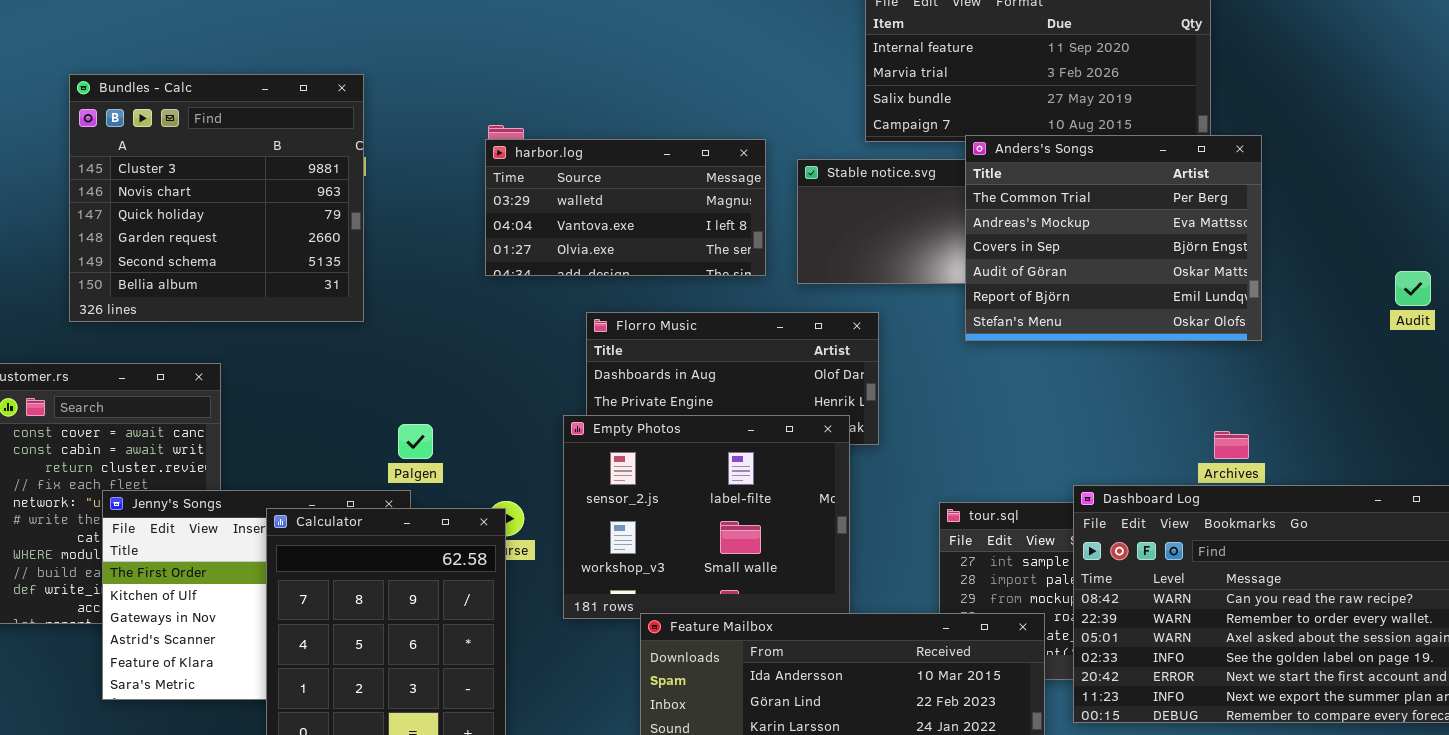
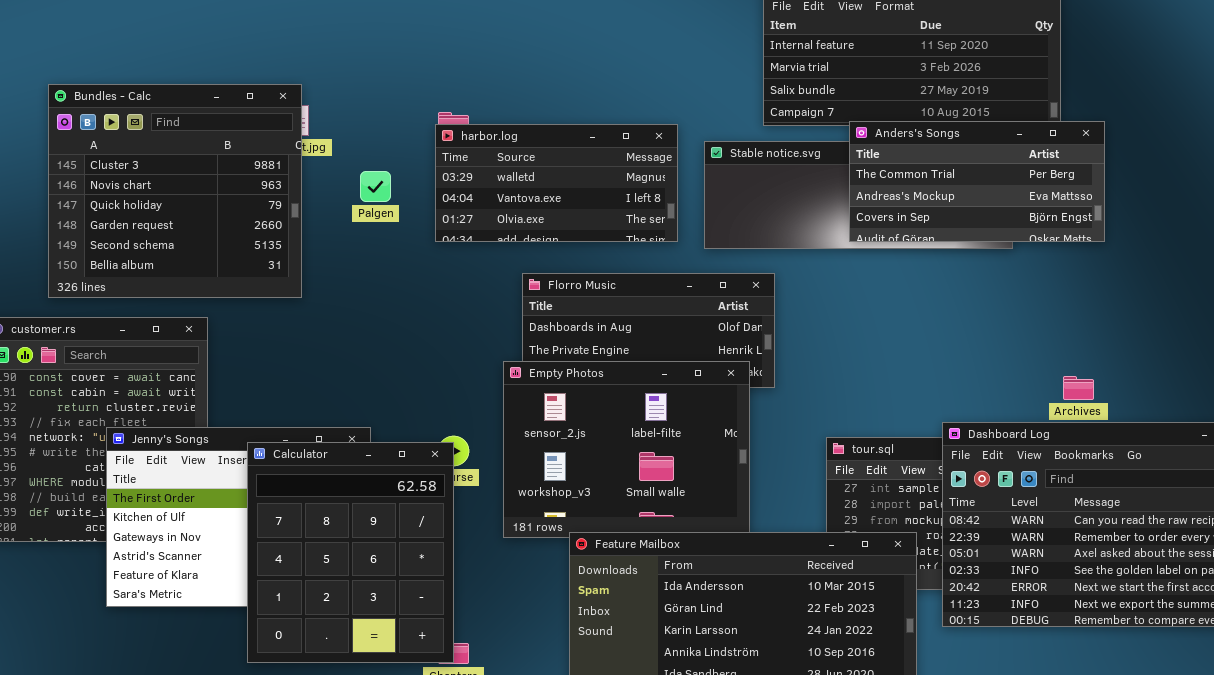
Bundles - Calc: [69,74,364,322] -> [48,84,302,298], moved
Anders's Songs: [965,135,1262,341] -> [849,121,1105,242], resized
Palgen: [398,424,433,459] -> [360,171,391,202], moved

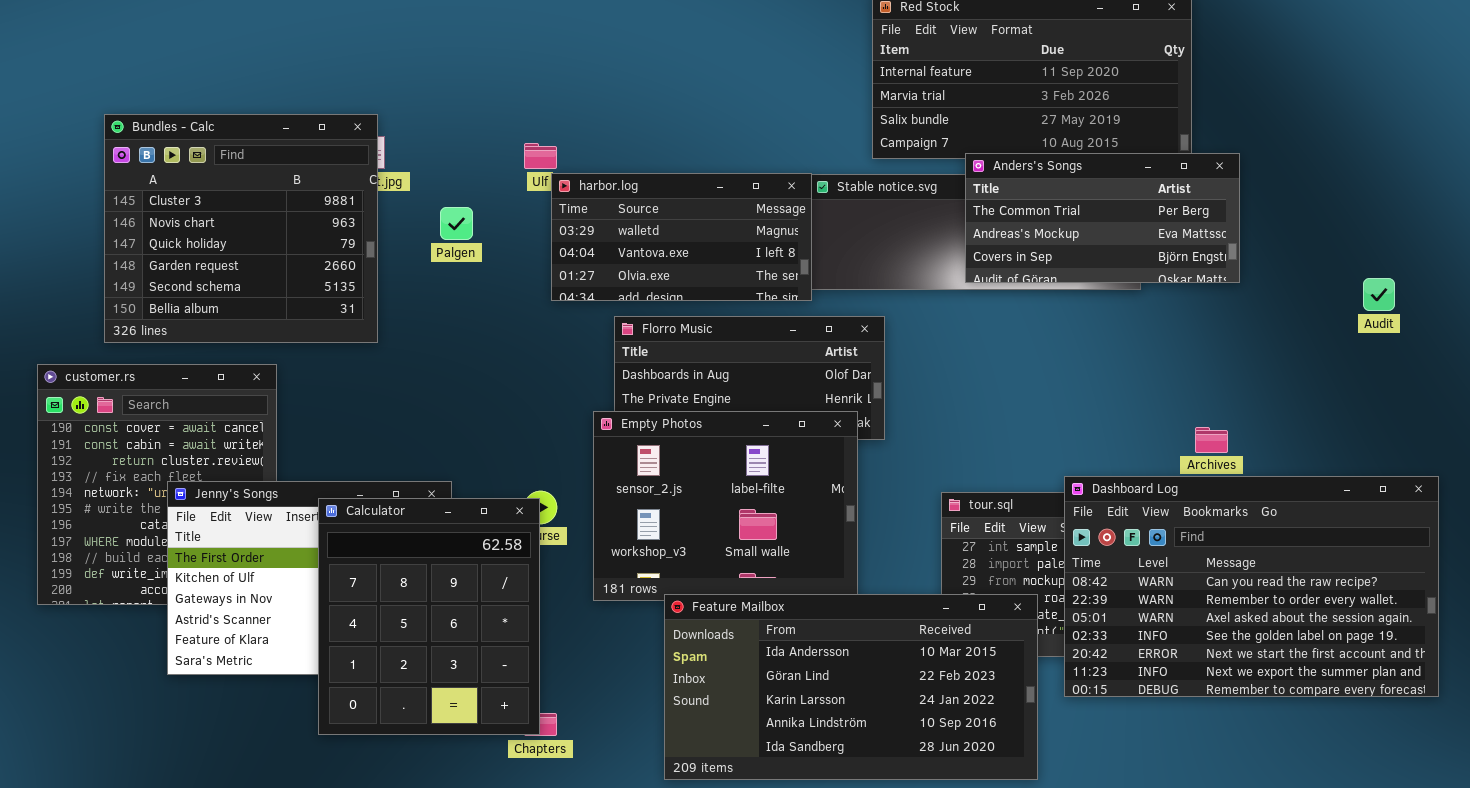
harbor.log: [435,124,678,242] -> [551,173,812,301], moved

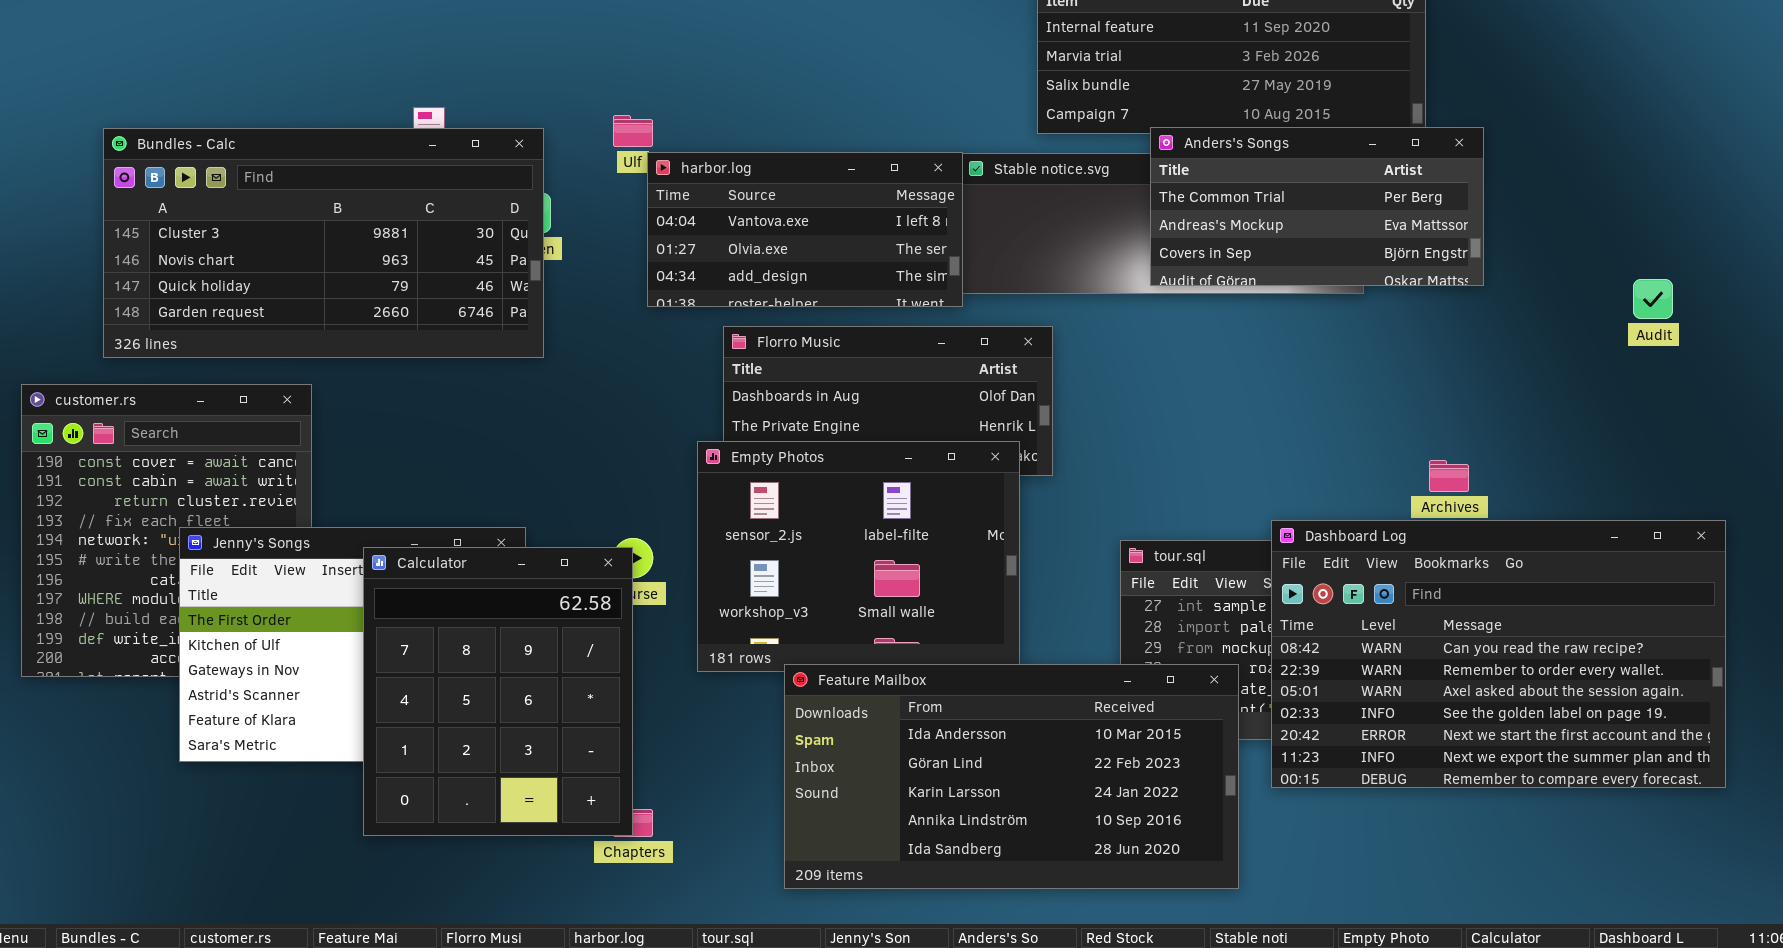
Bundles - Calc: [104,114,378,343] -> [103,128,544,358], resized
harbor.log: [551,173,812,301] -> [647,152,963,307], scrolled down 1 row

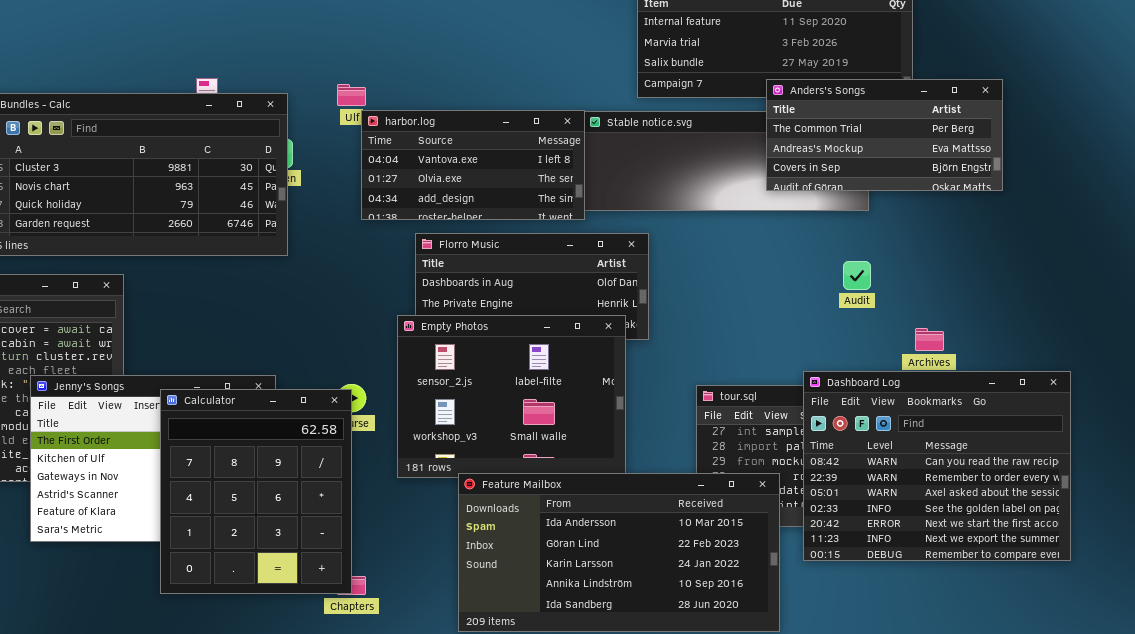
Anders's Songs: [1150,127,1484,286] -> [766,79,1003,191], moved
Audit: [1633,279,1673,319] -> [843,261,871,290], moved
Dashboard Log: [1271,520,1726,788] -> [803,371,1071,561], resized

